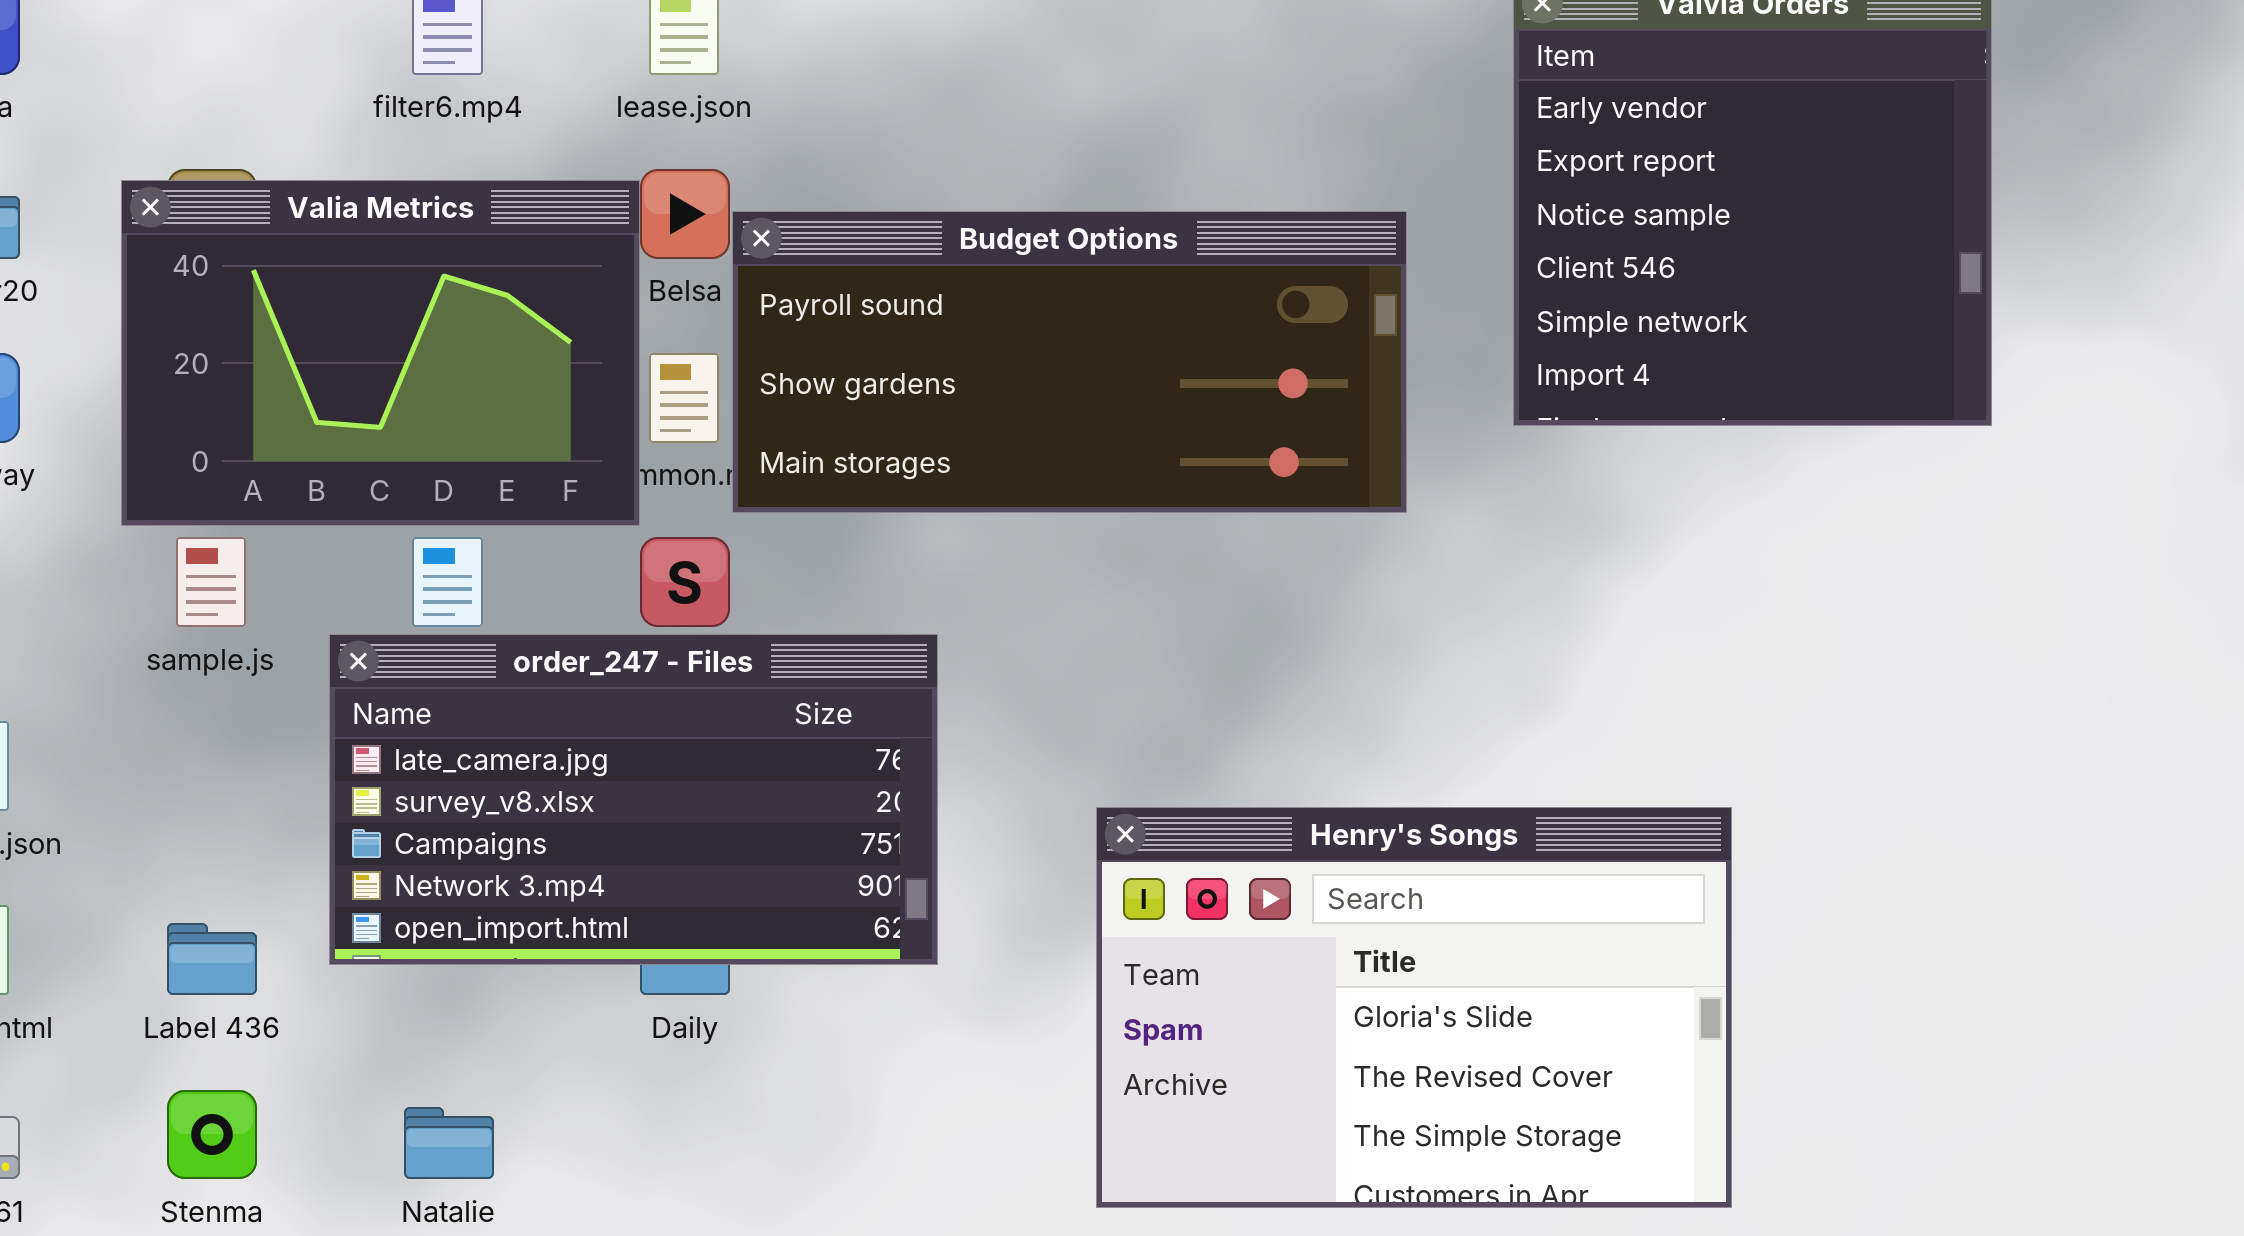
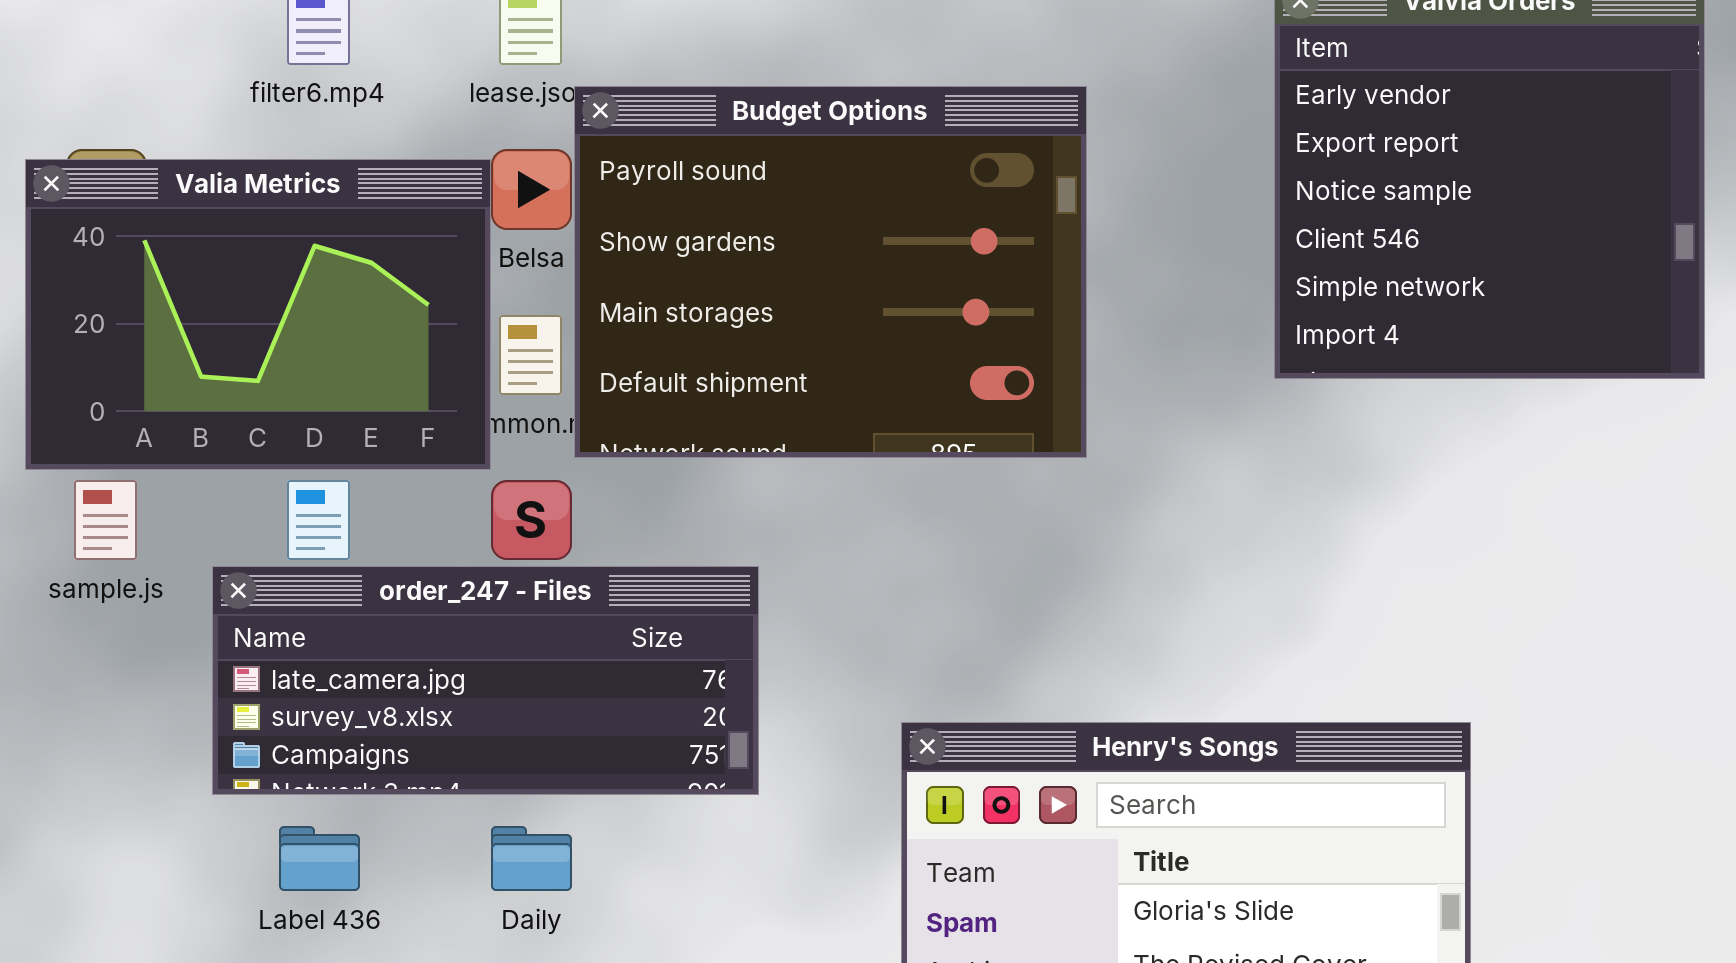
Budget Options: [732,211,1407,513] -> [574,86,1087,458], resized
order_247 - Files: [329,634,938,965] -> [212,566,759,795], resized
Label 436: [167,923,257,995] -> [279,826,360,891], moved

